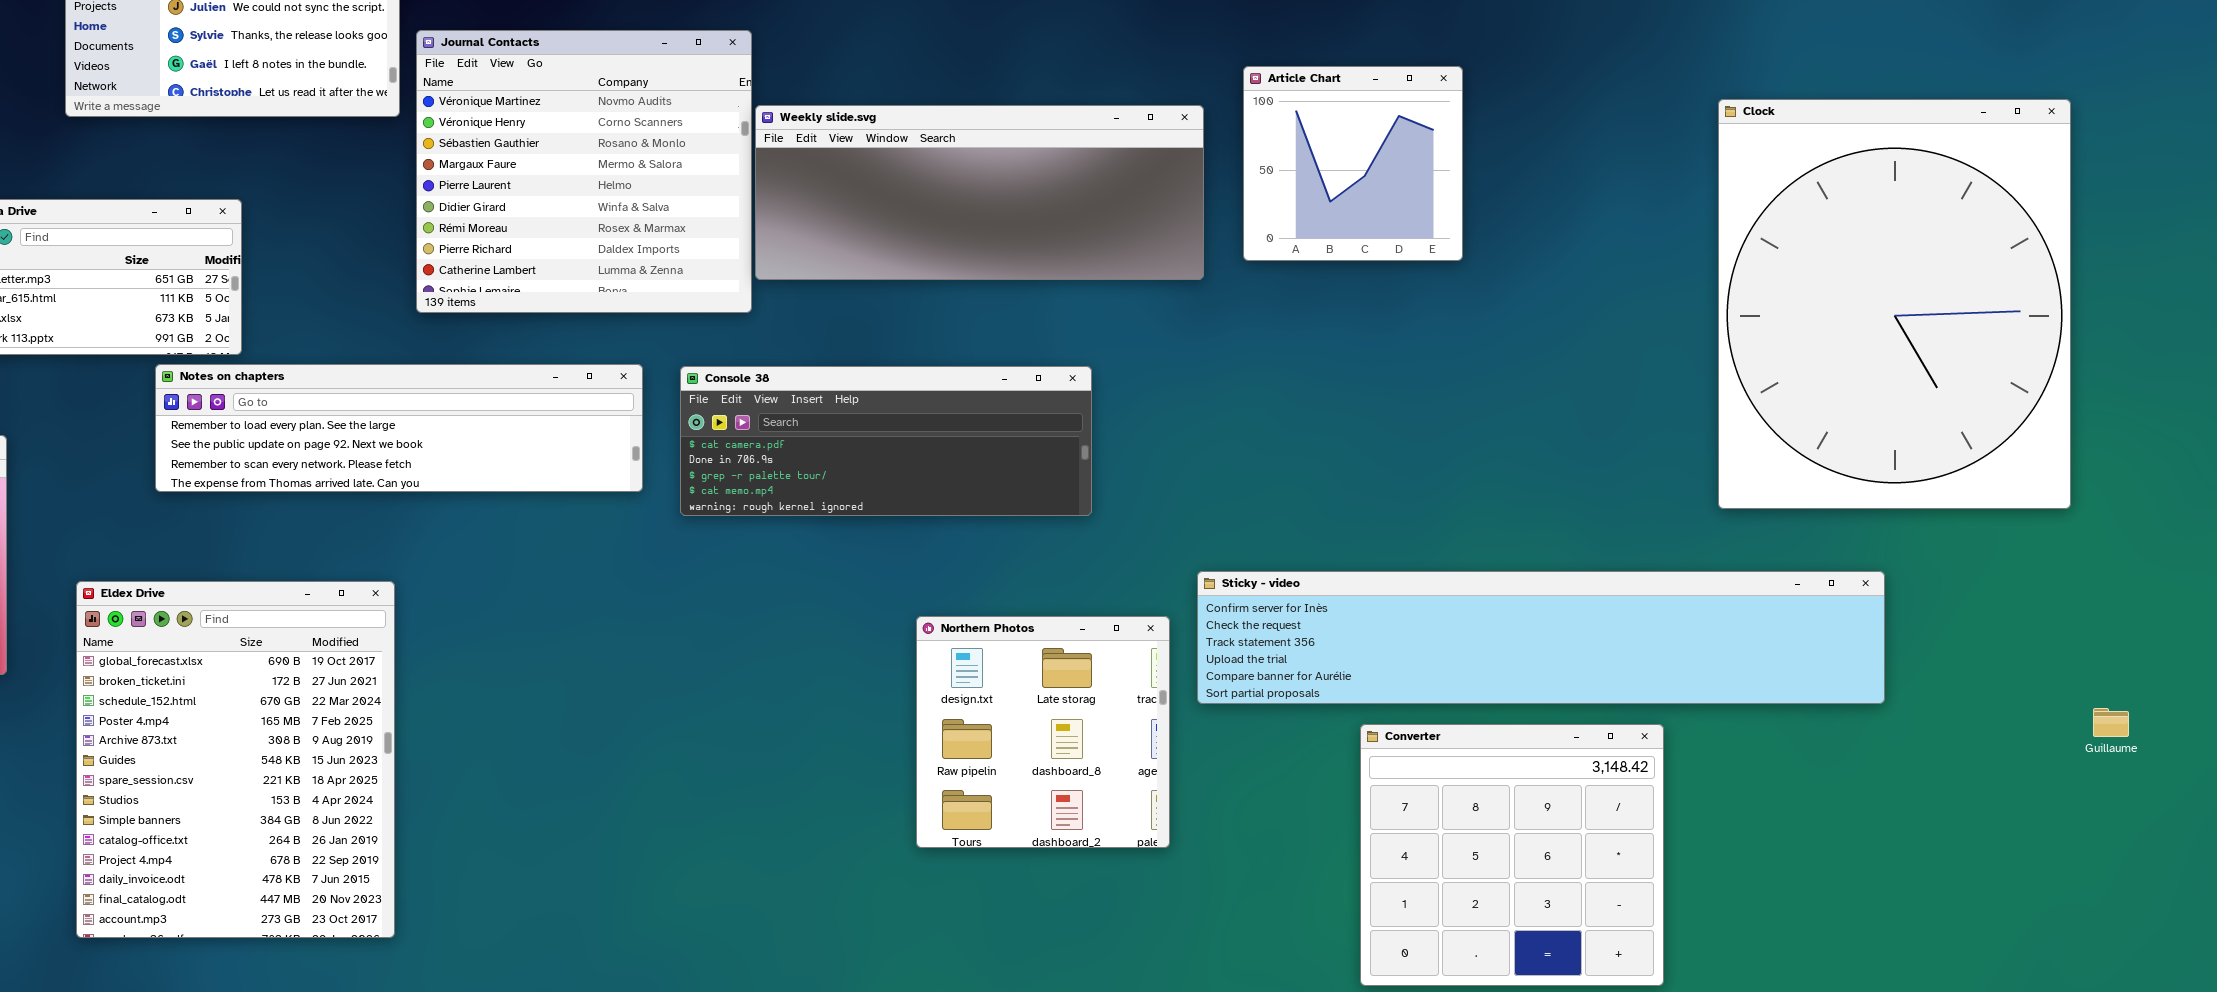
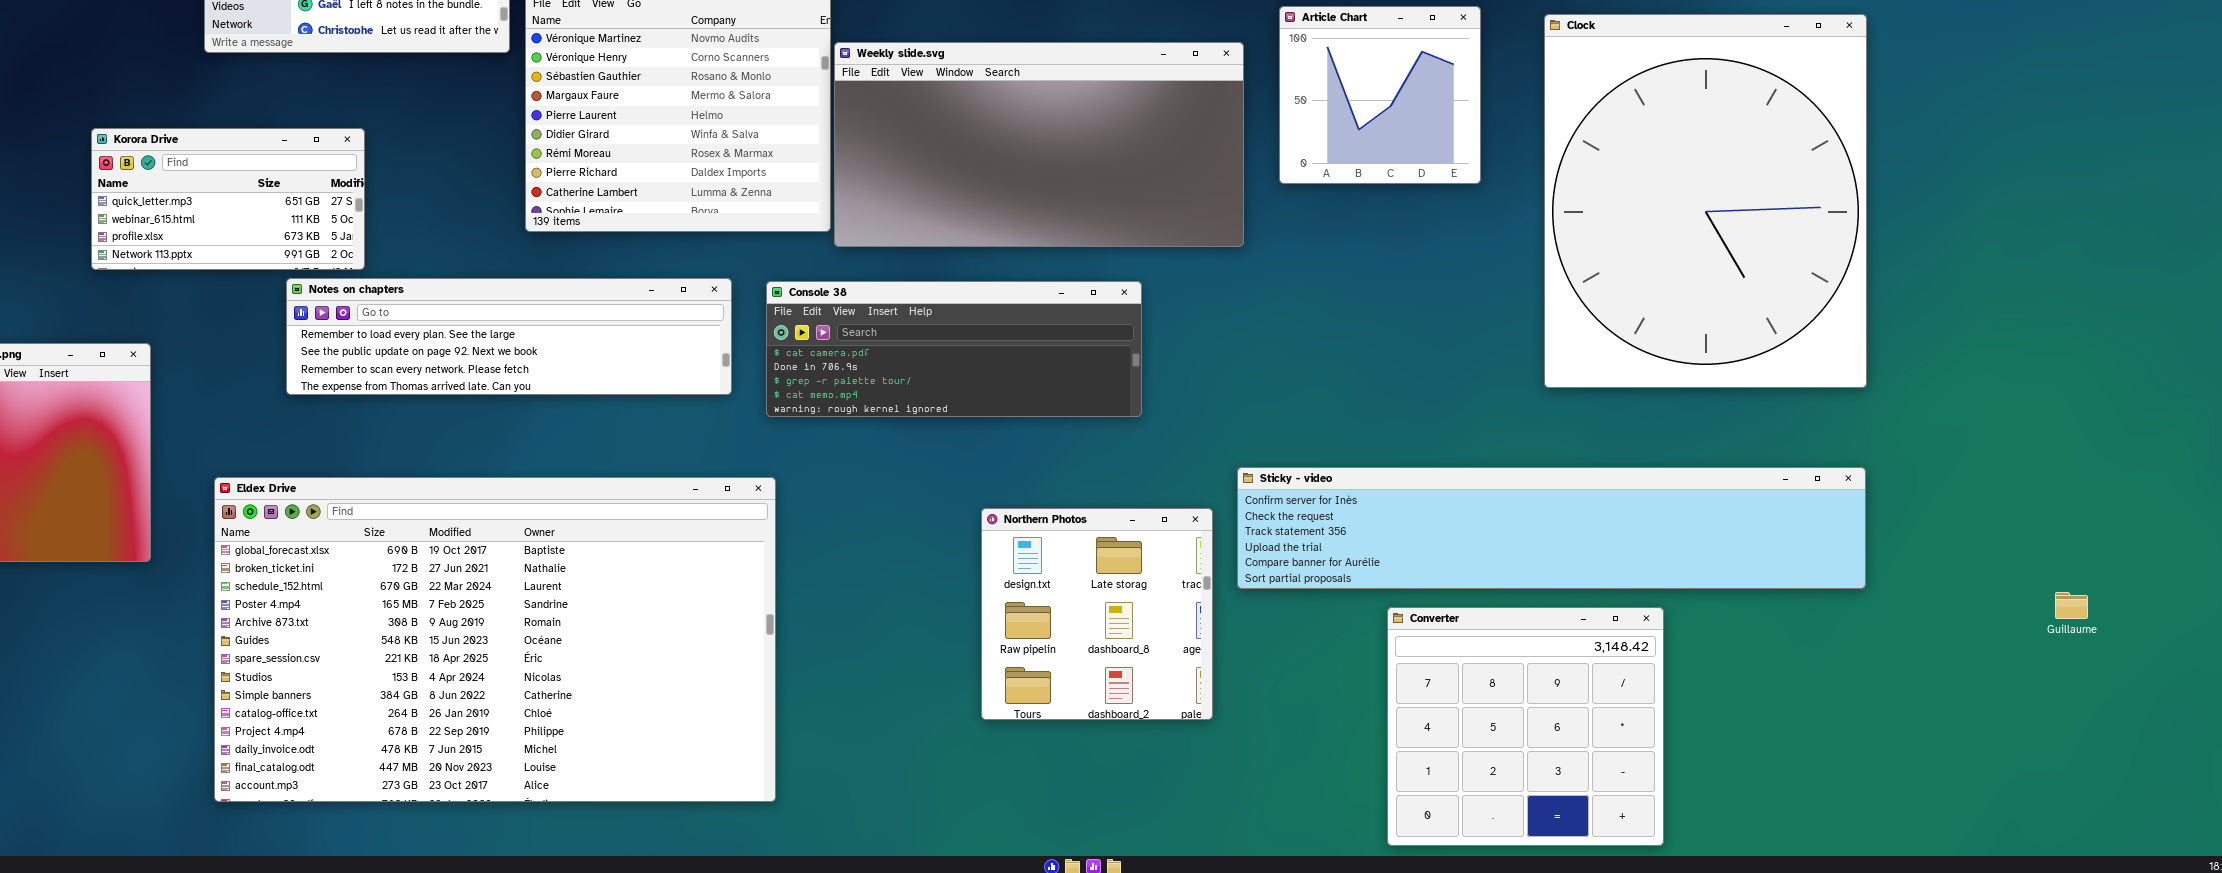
Clock: [1718,99,2071,509] -> [1544,14,1867,388], moved
Weekly slide.svg: [755,105,1204,280] -> [834,42,1244,247], resized
Eldex Drive: [76,581,395,938] -> [214,477,776,802], resized

